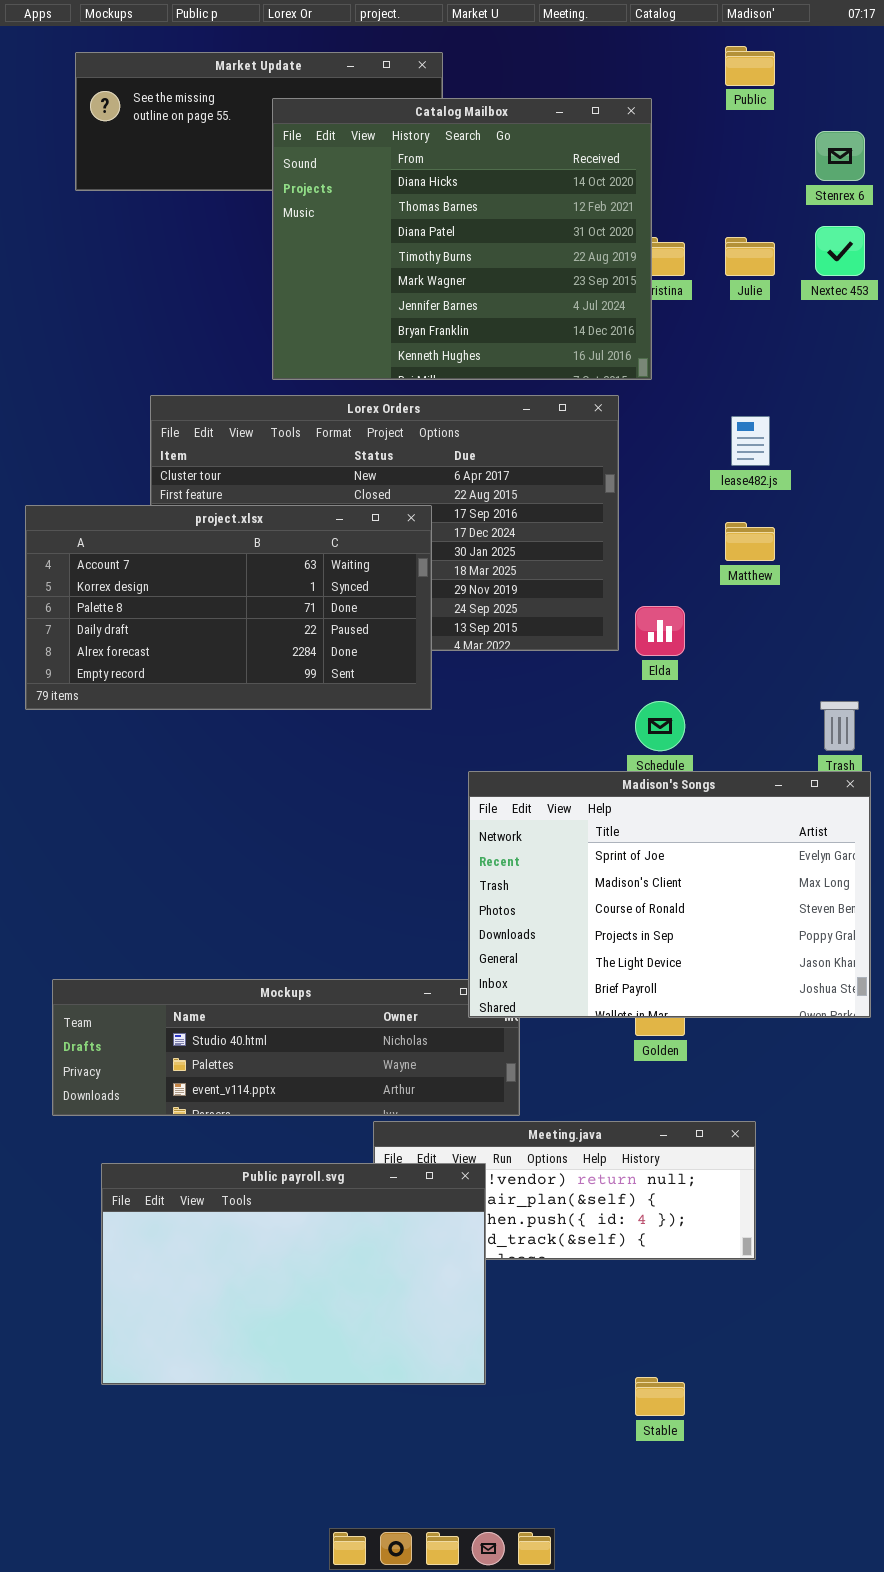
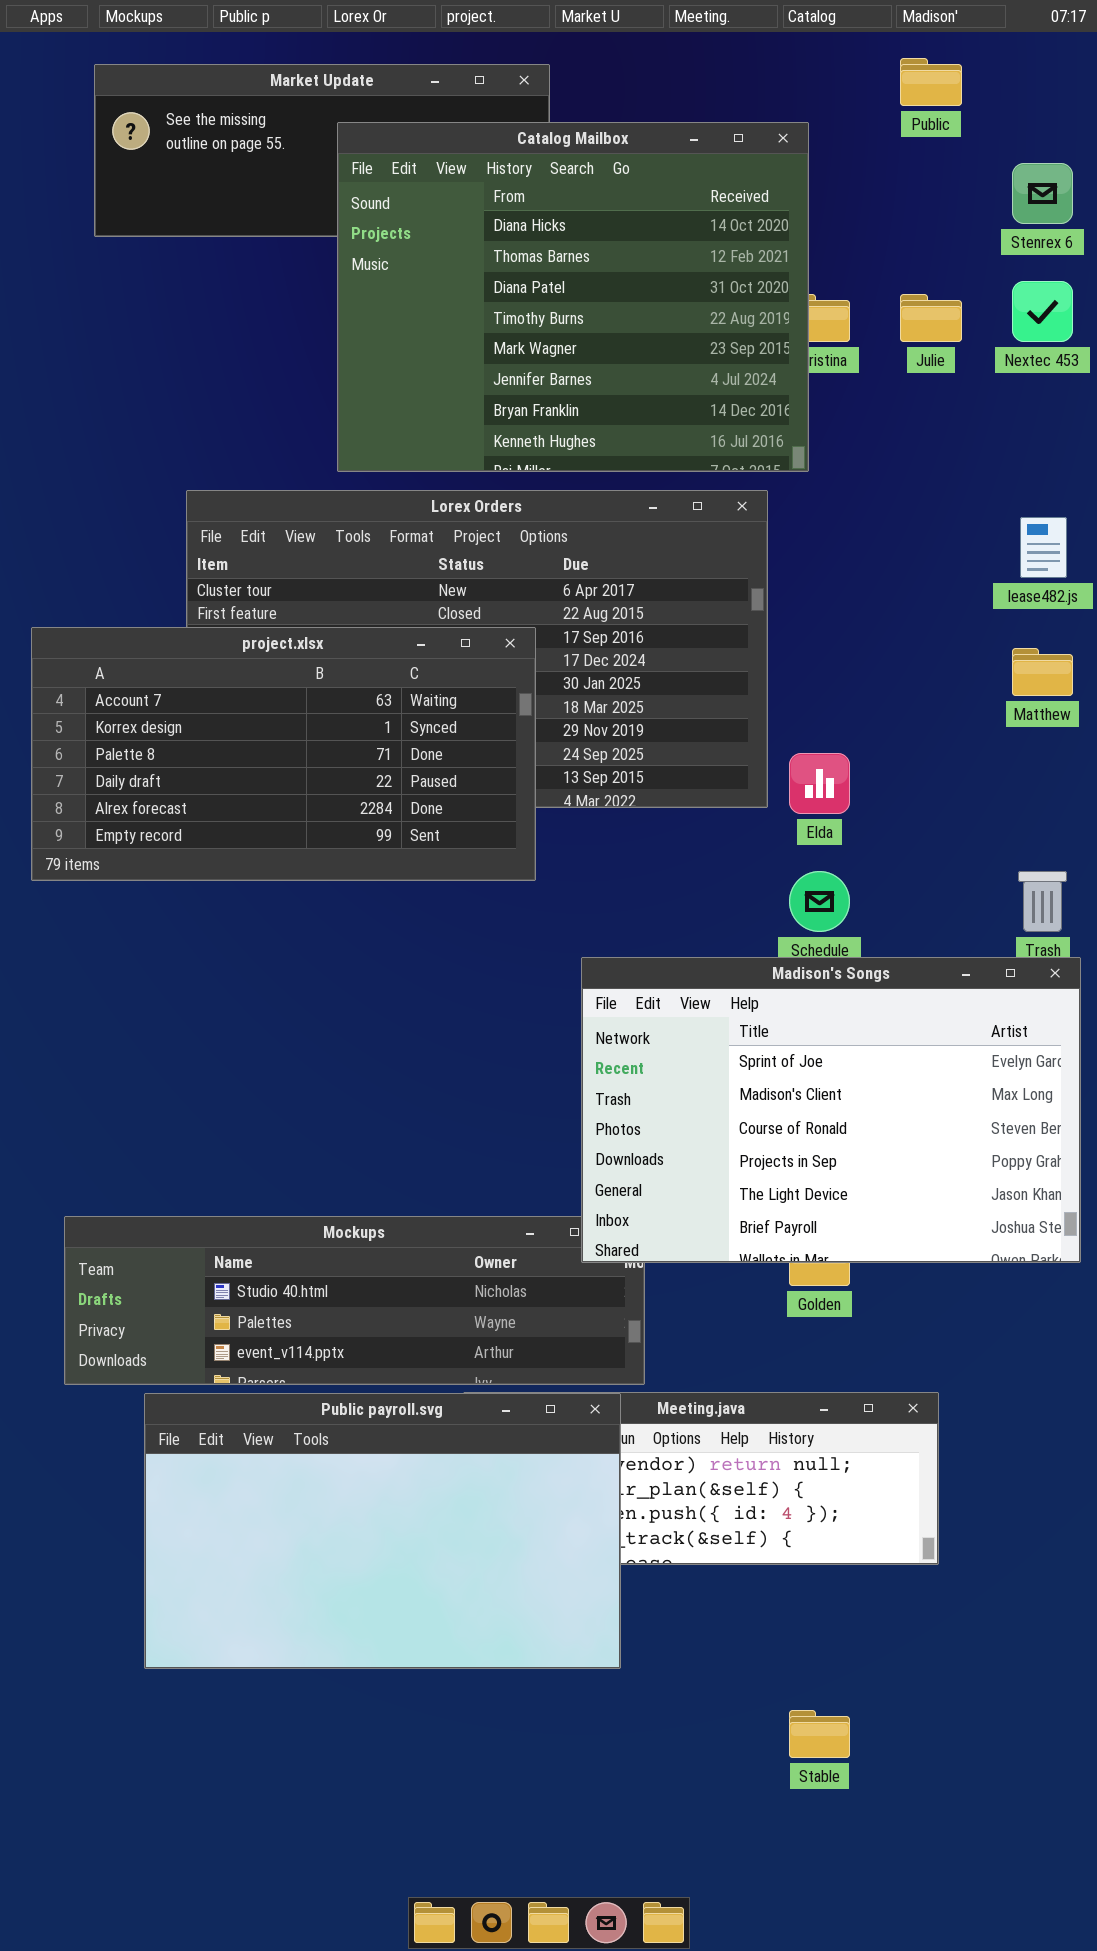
lease482.js: [731,416,770,466] -> [1020,517,1067,578], moved
Matthew: [725,522,775,561] -> [1012,648,1073,696], moved
Public payroll.svg: [101,1163,486,1385] -> [144,1393,621,1669], moved

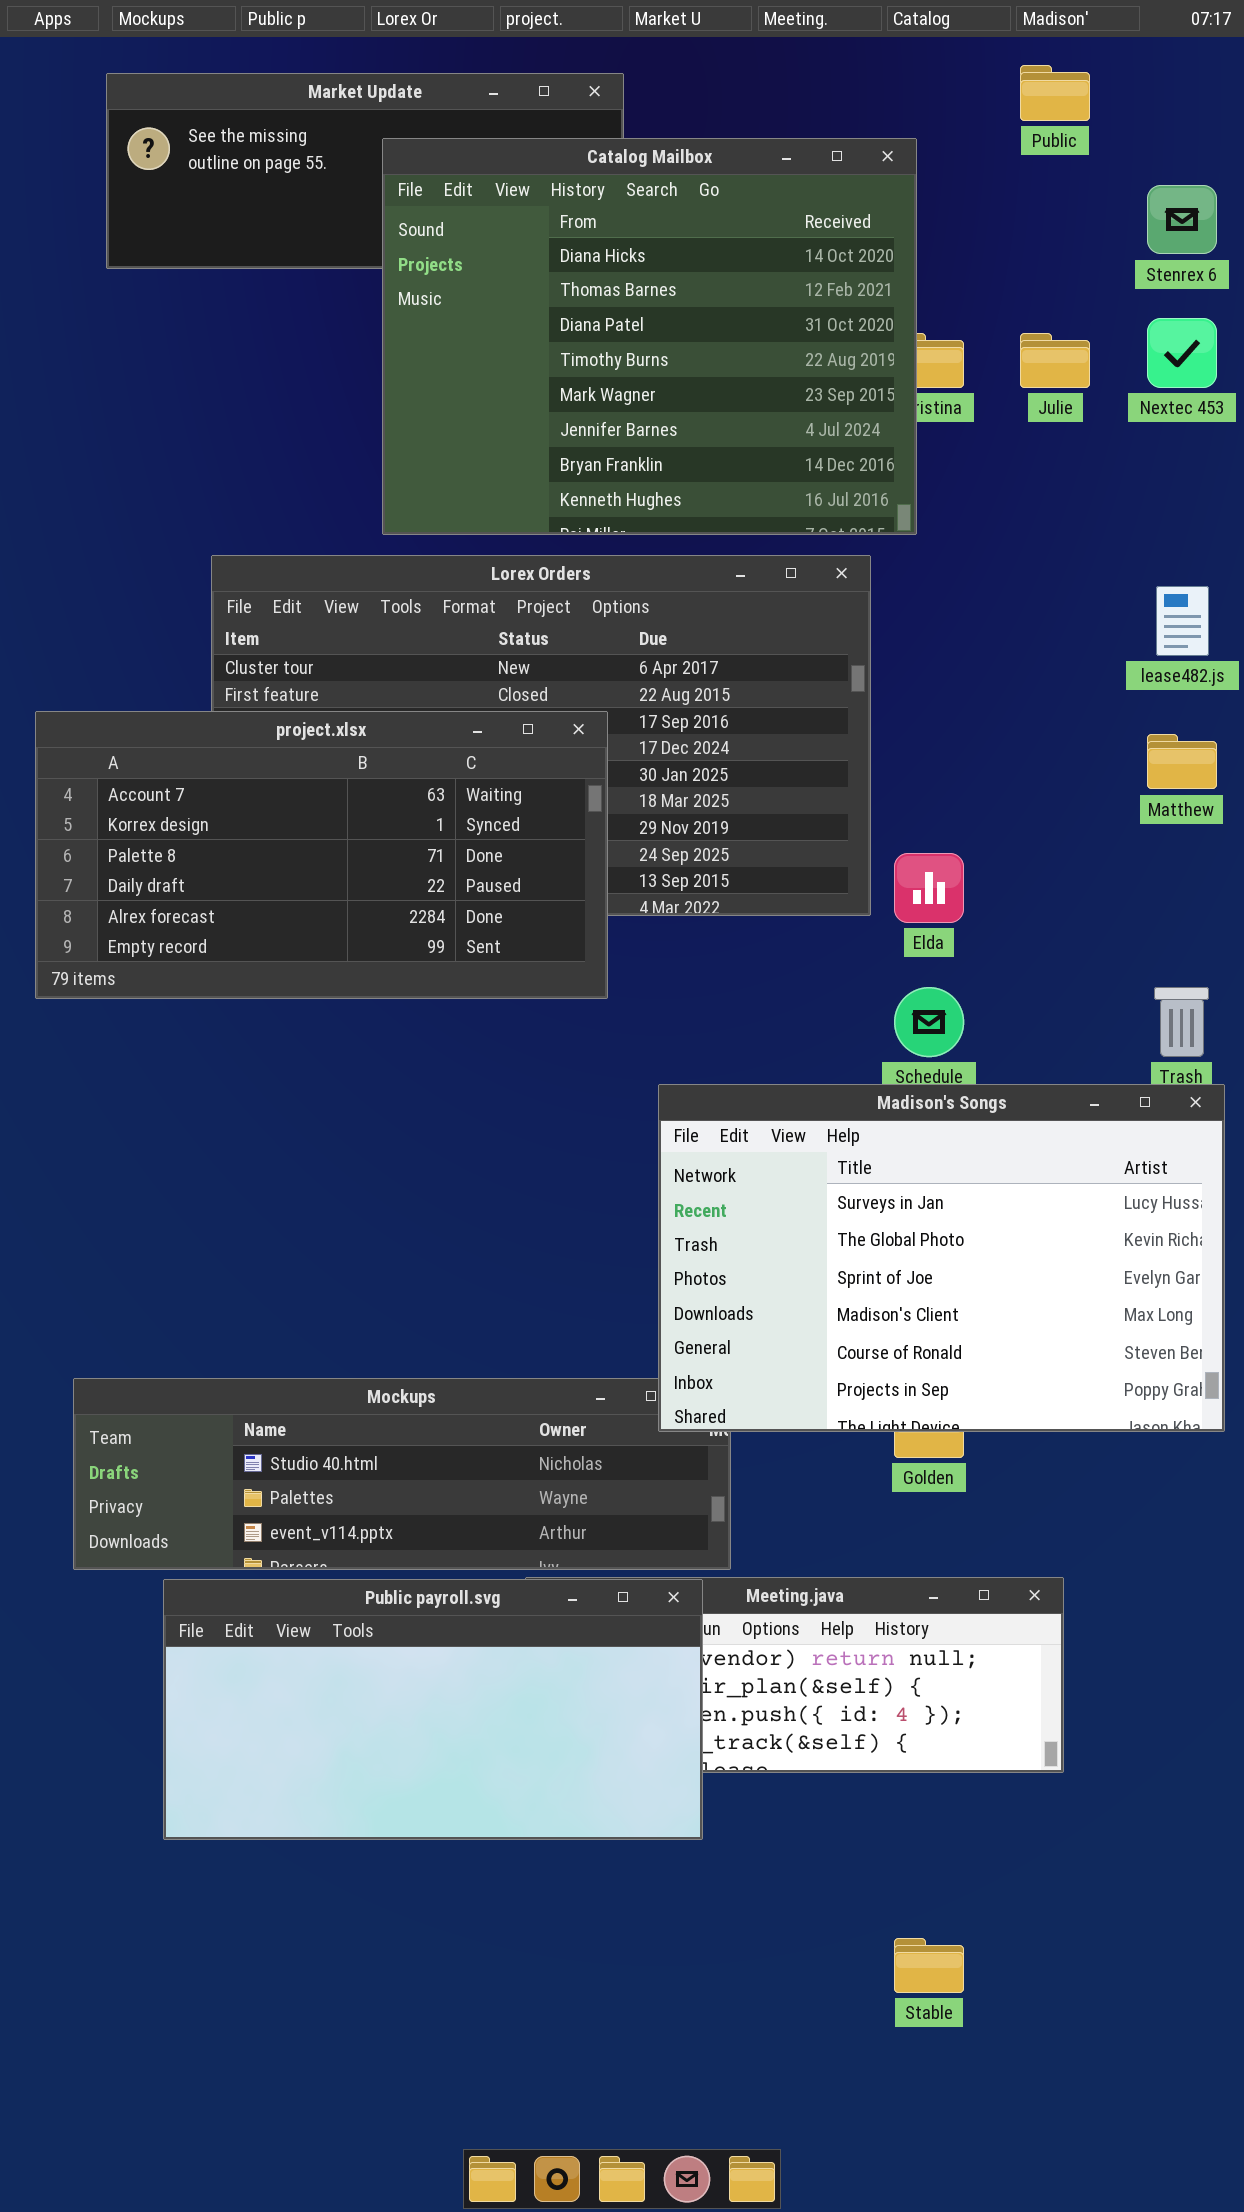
Madison's Songs: [581,957,1081,1263] -> [658,1084,1225,1432], scrolled up 2 rows
Public payroll.svg: [144,1393,621,1669] -> [163,1579,703,1840], resized

